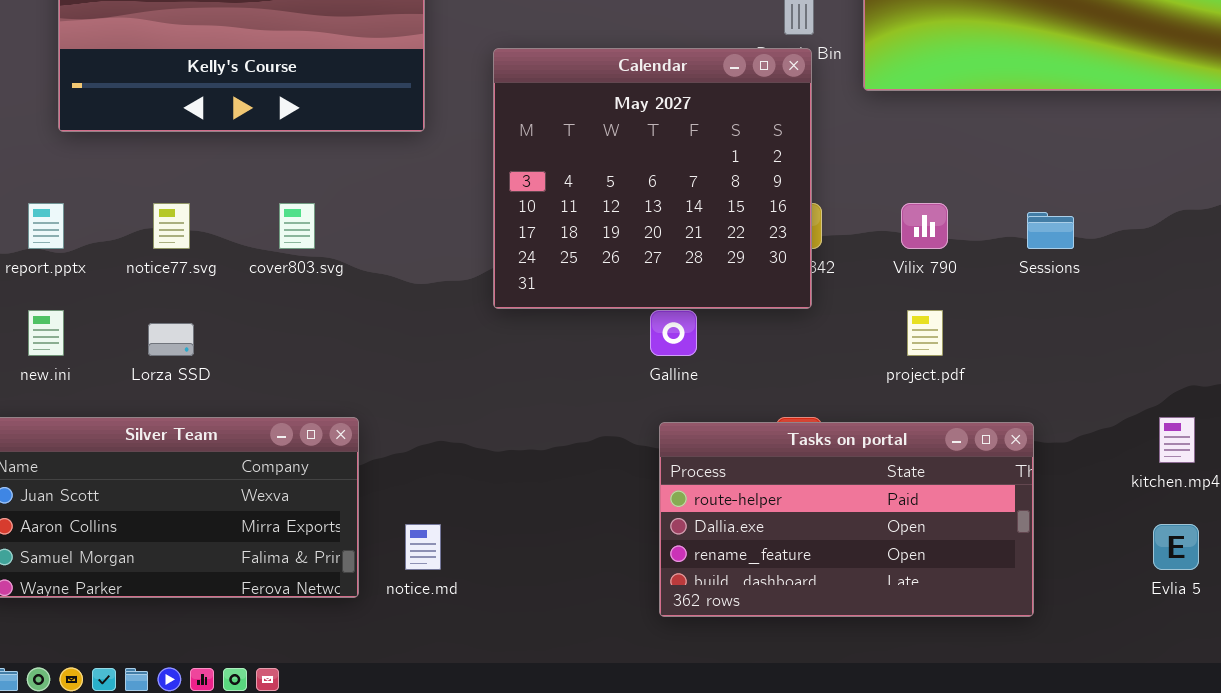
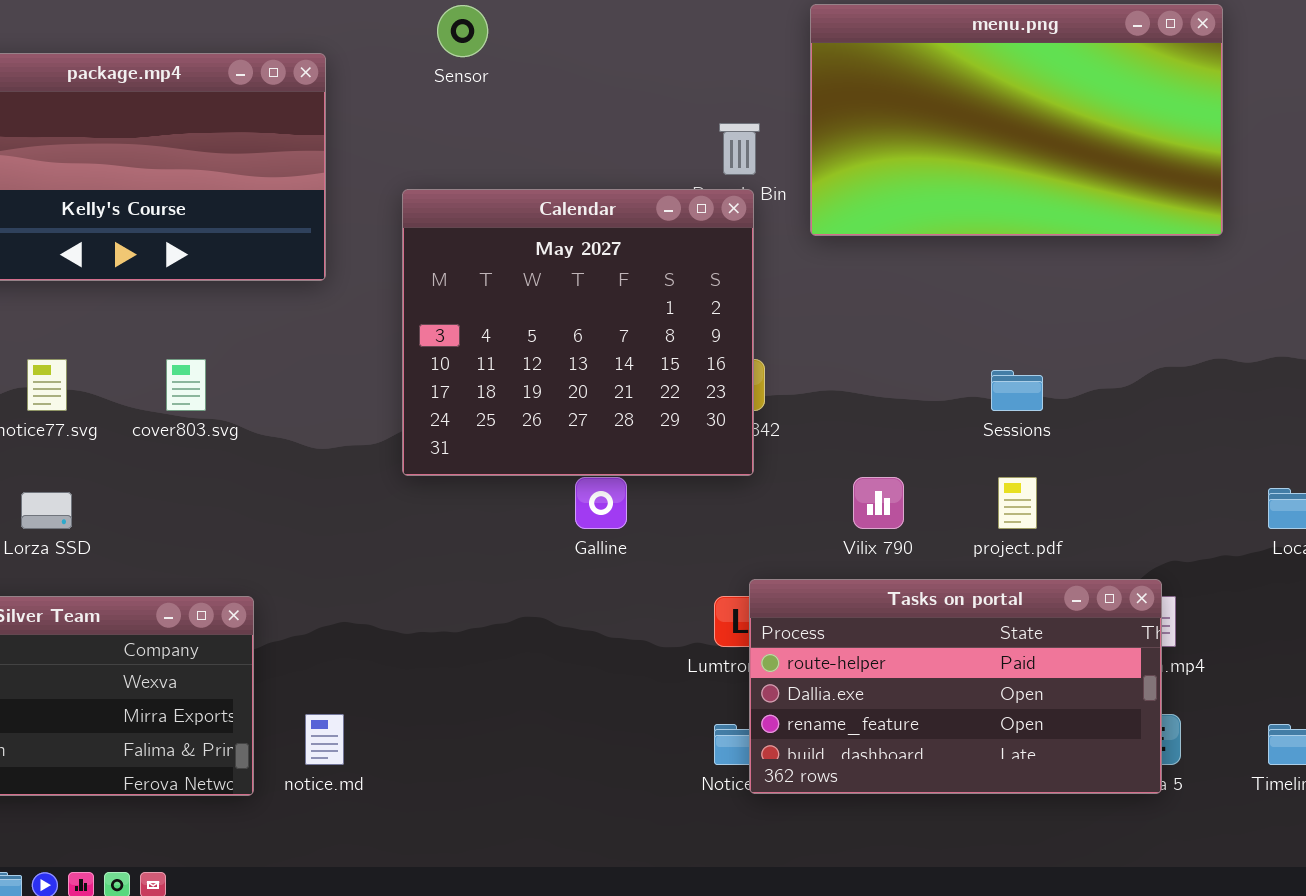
Vilix 790: [901,203,948,249] -> [853,477,904,529], moved
project.pdf: [907,310,943,356] -> [998,477,1037,529], moved
Tasks on portal: [659,422,1034,617] -> [749,579,1162,794], moved

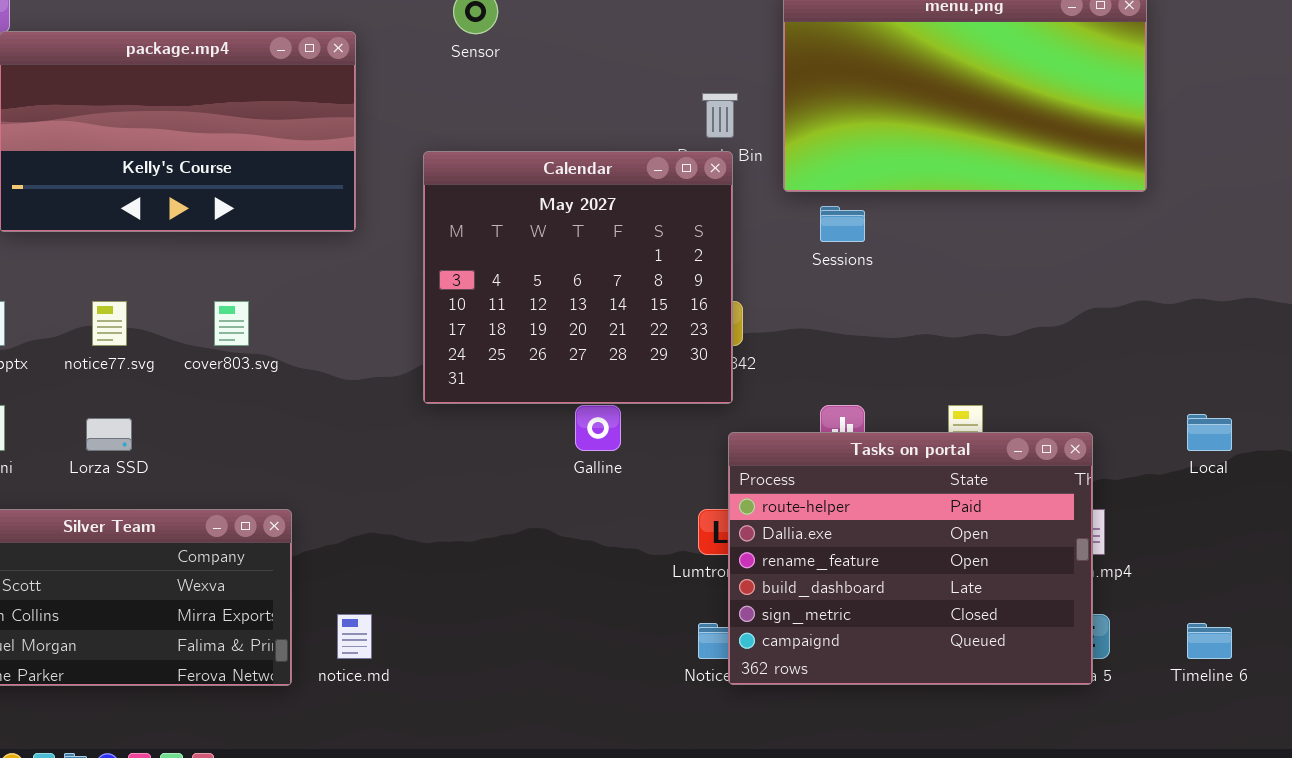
Sessions: [991,370,1043,411] -> [820,206,865,242], moved
Tasks on portal: [749,579,1162,794] -> [728,432,1093,685], resized

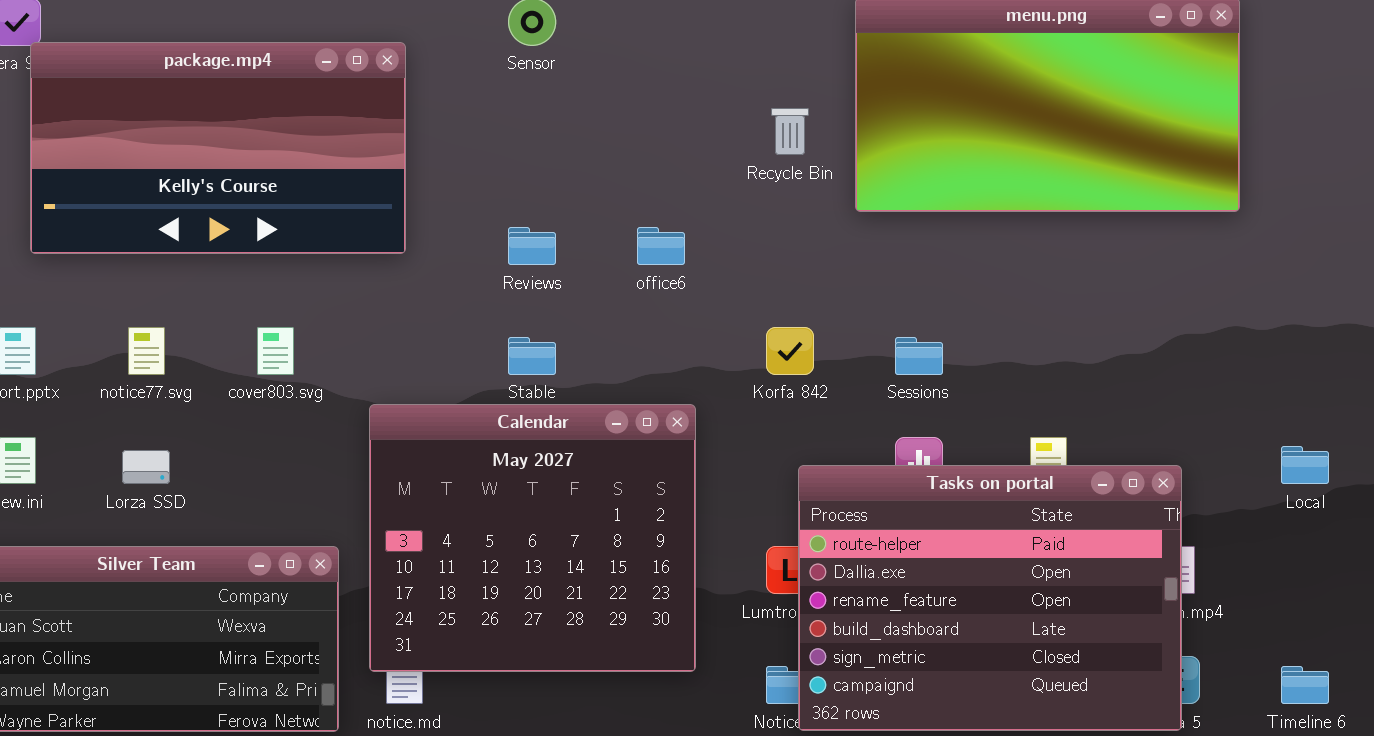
Calendar: [423,151,733,404] -> [369,404,696,672], moved
Sessions: [820,206,865,242] -> [895,337,943,375], moved

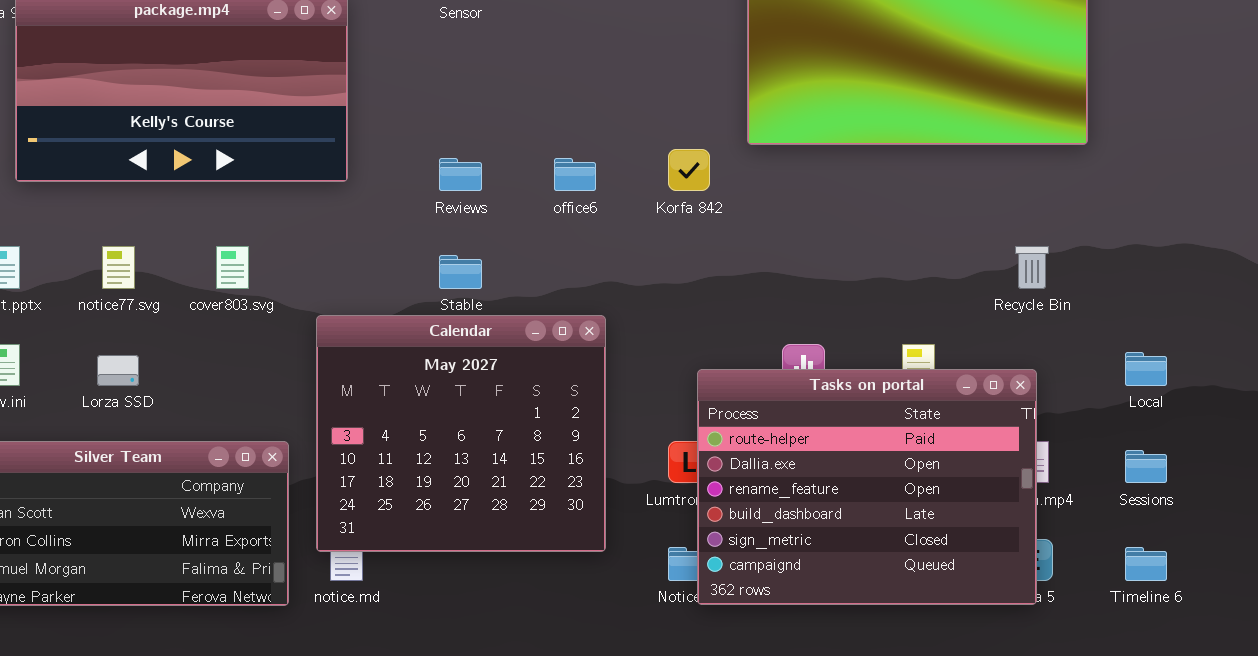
Recycle Bin: [771,108,809,155] -> [1015,246,1049,289], moved
Korfa 842: [766,327,814,375] -> [668,149,710,191], moved
Sessions: [895,337,943,375] -> [1125,450,1167,483], moved

